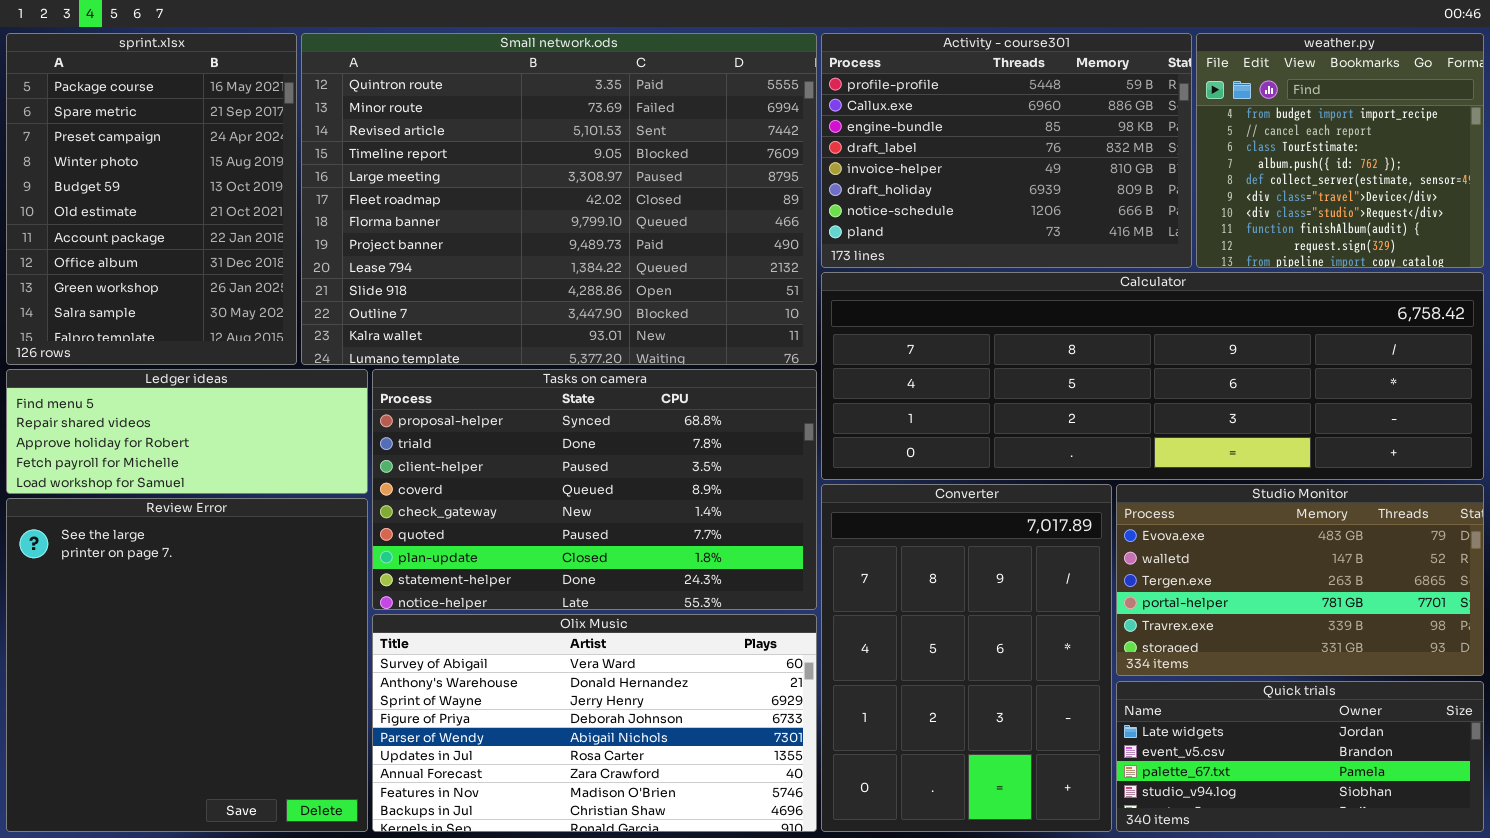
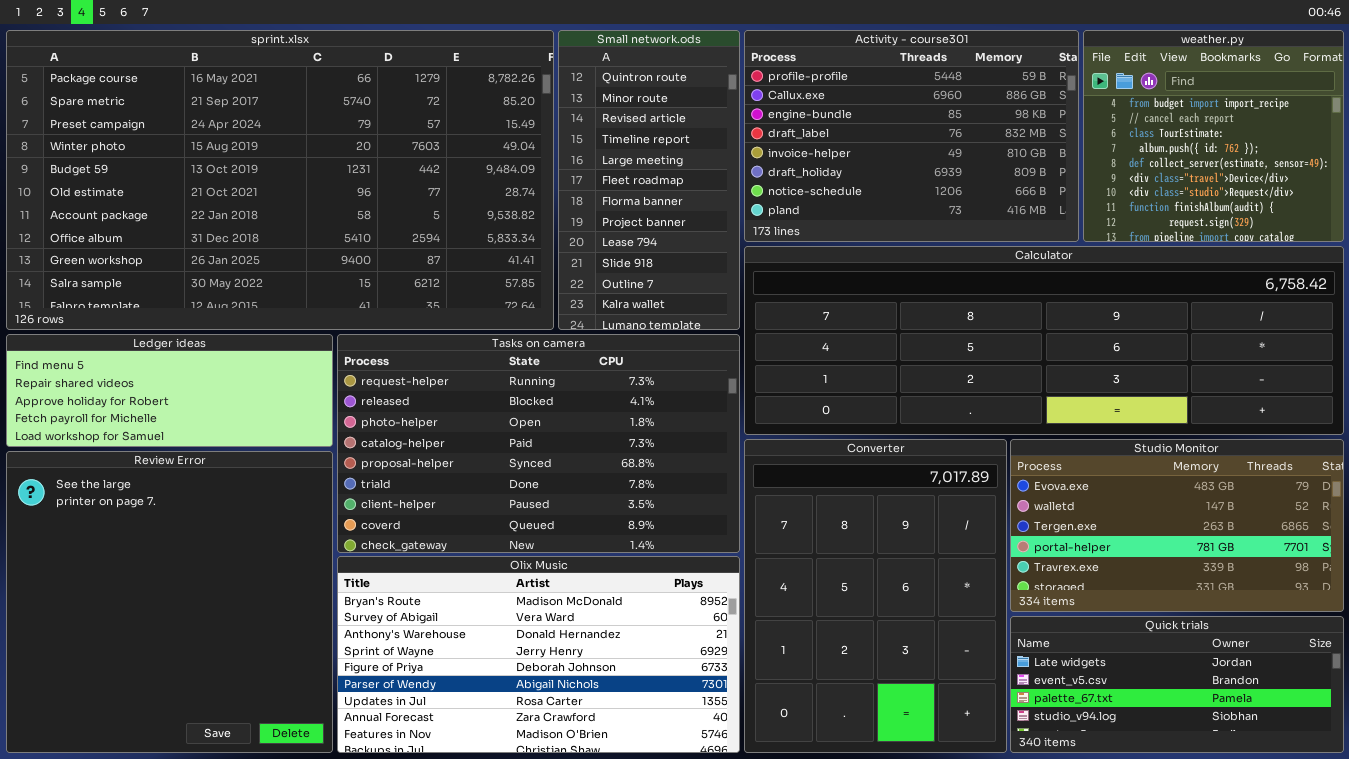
sprint.xlsx: [6,33,297,365] -> [6,30,554,330], resized
Small network.ods: [301,33,817,365] -> [558,30,740,330], resized
Tasks on camera: [372,369,817,610] -> [337,334,740,553], scrolled up 4 rows
Olix Music: [372,614,817,832] -> [337,556,740,753], scrolled up 1 row

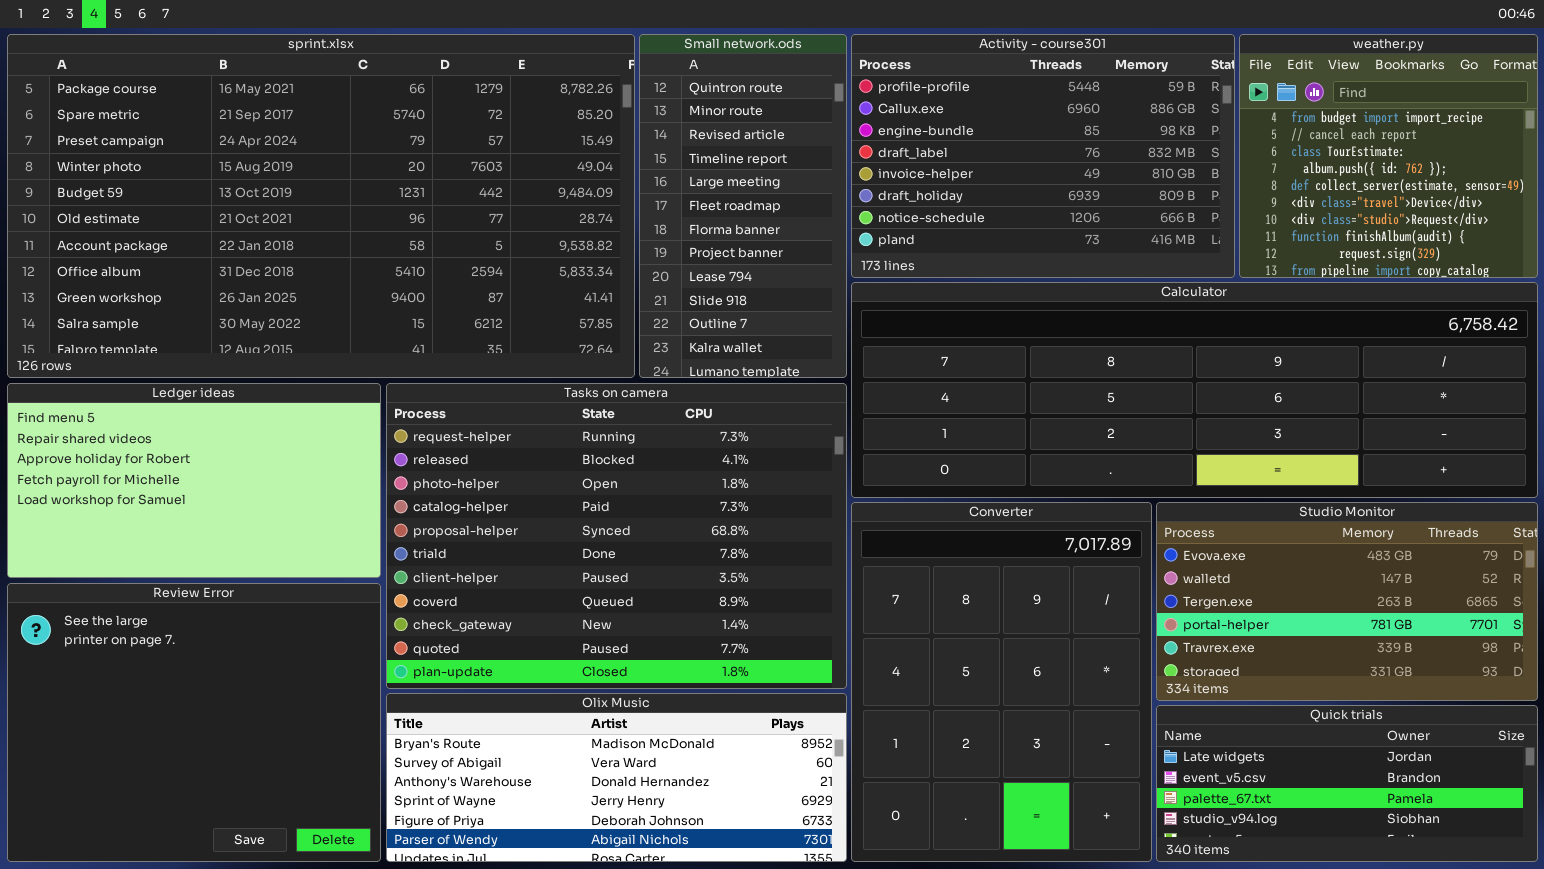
Ledger ideas: [6,334,333,447] -> [7,383,381,578], resized
Tasks on camera: [337,334,740,553] -> [386,383,847,689], resized
Review Error: [6,451,333,753] -> [7,583,381,862], resized
Olix Music: [337,556,740,753] -> [386,693,847,862], resized

